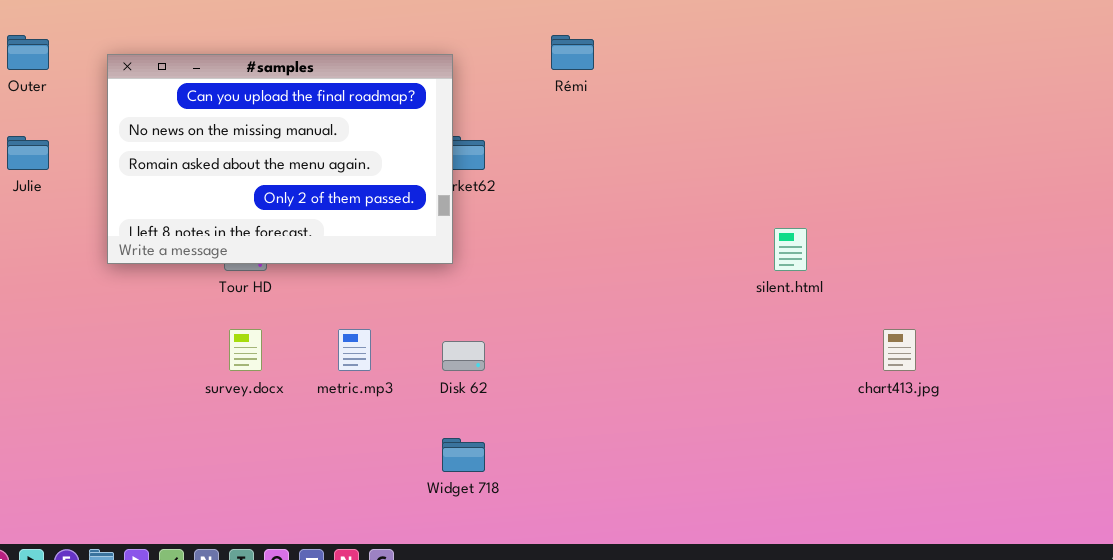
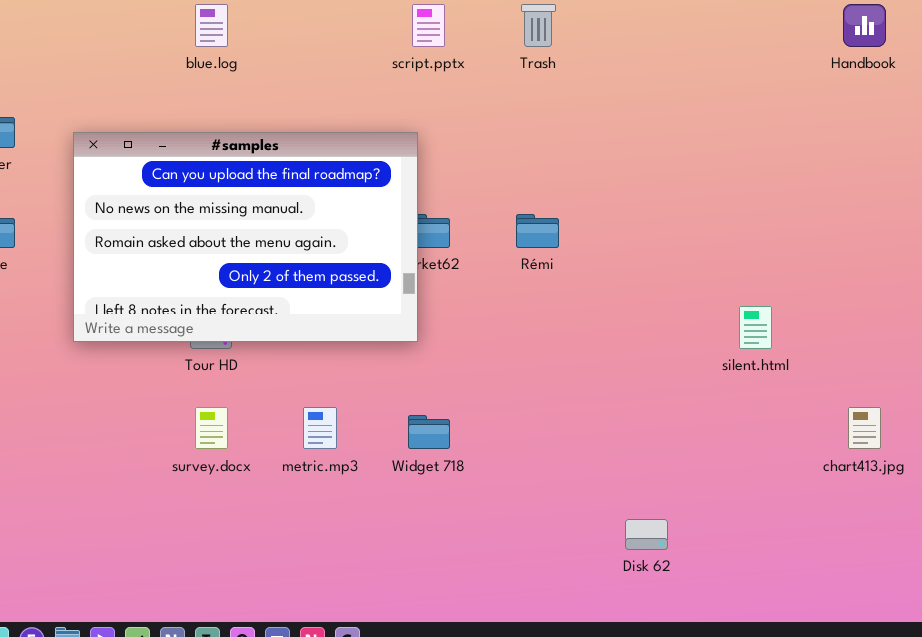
Rémi: [551,35,594,70] -> [516,214,559,248], moved
Disk 62: [442,341,485,371] -> [625,519,668,550], moved
Widget 718: [442,438,485,472] -> [408,415,450,449], moved

